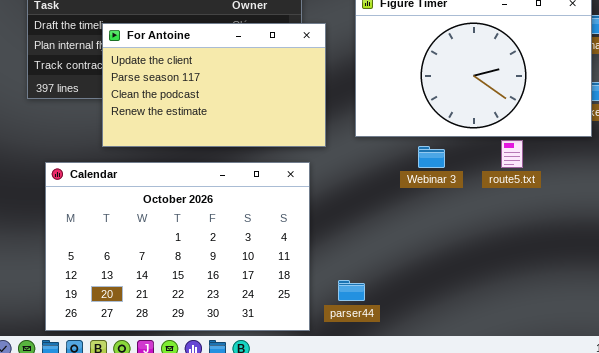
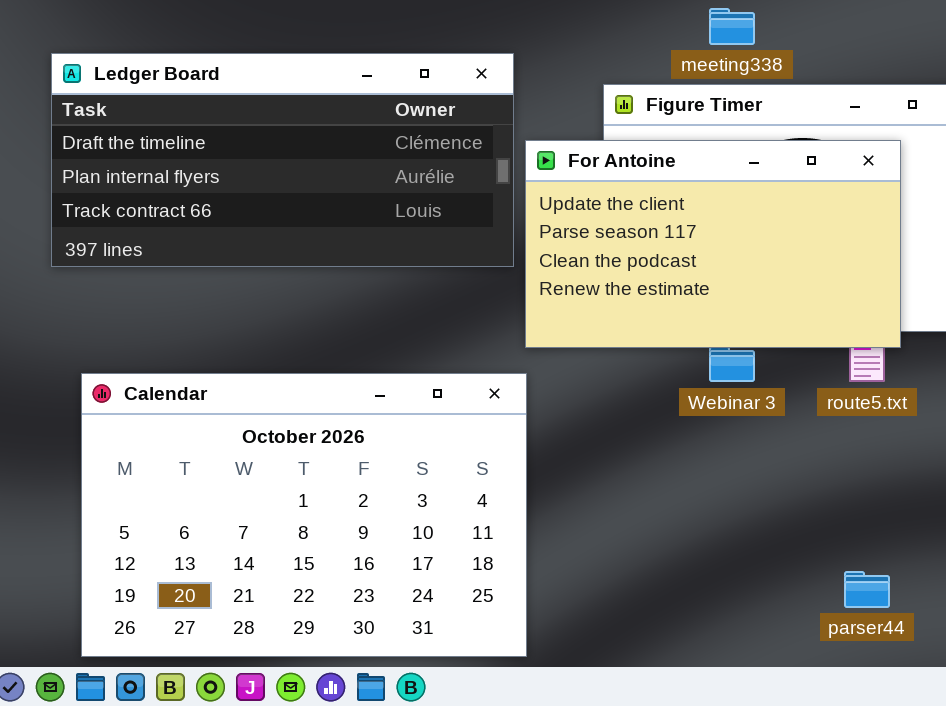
For Antoine: [102,23,326,147] -> [525,140,901,348], moved
parser44: [338,280,365,301] -> [844,571,890,608], moved

